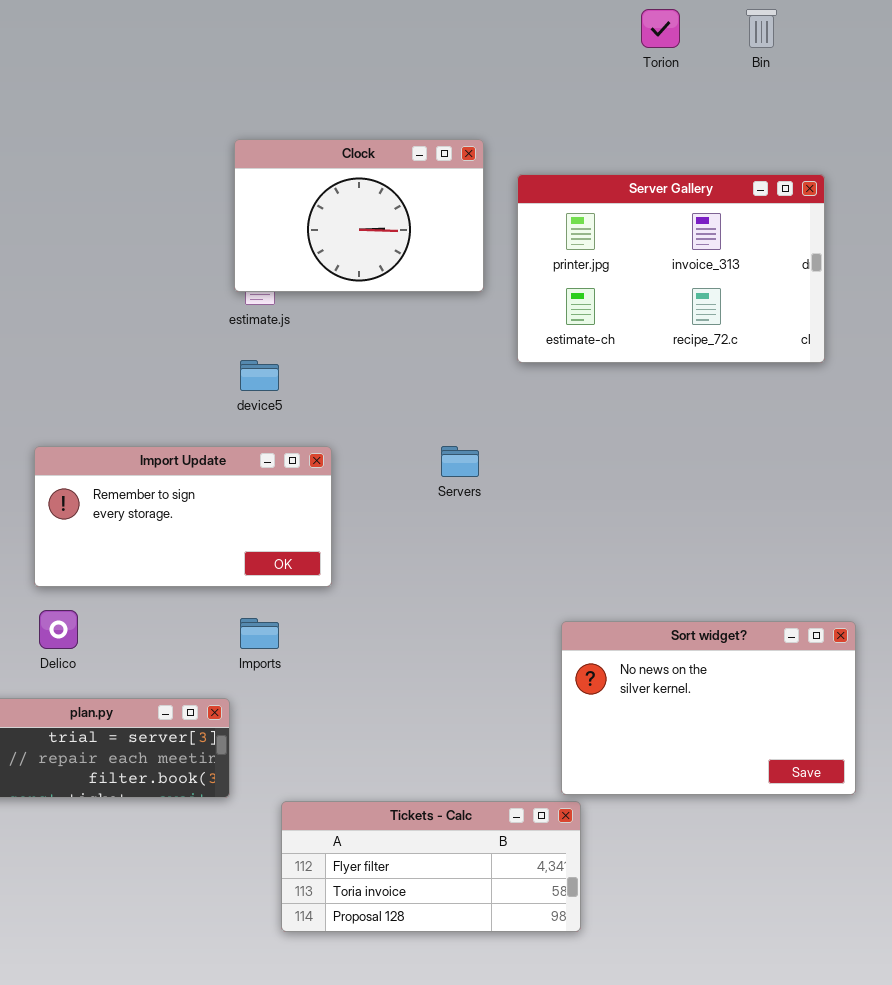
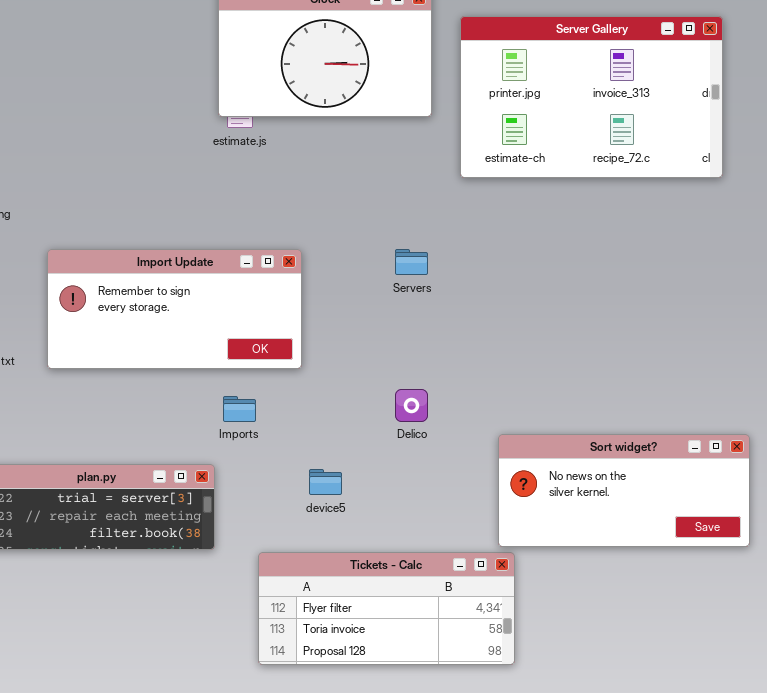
device5: [240,360,279,391] -> [309,469,342,495], moved
Delico: [39,610,78,649] -> [395,389,428,422], moved
Sort widget?: [561,621,856,795] -> [498,434,750,547], resized

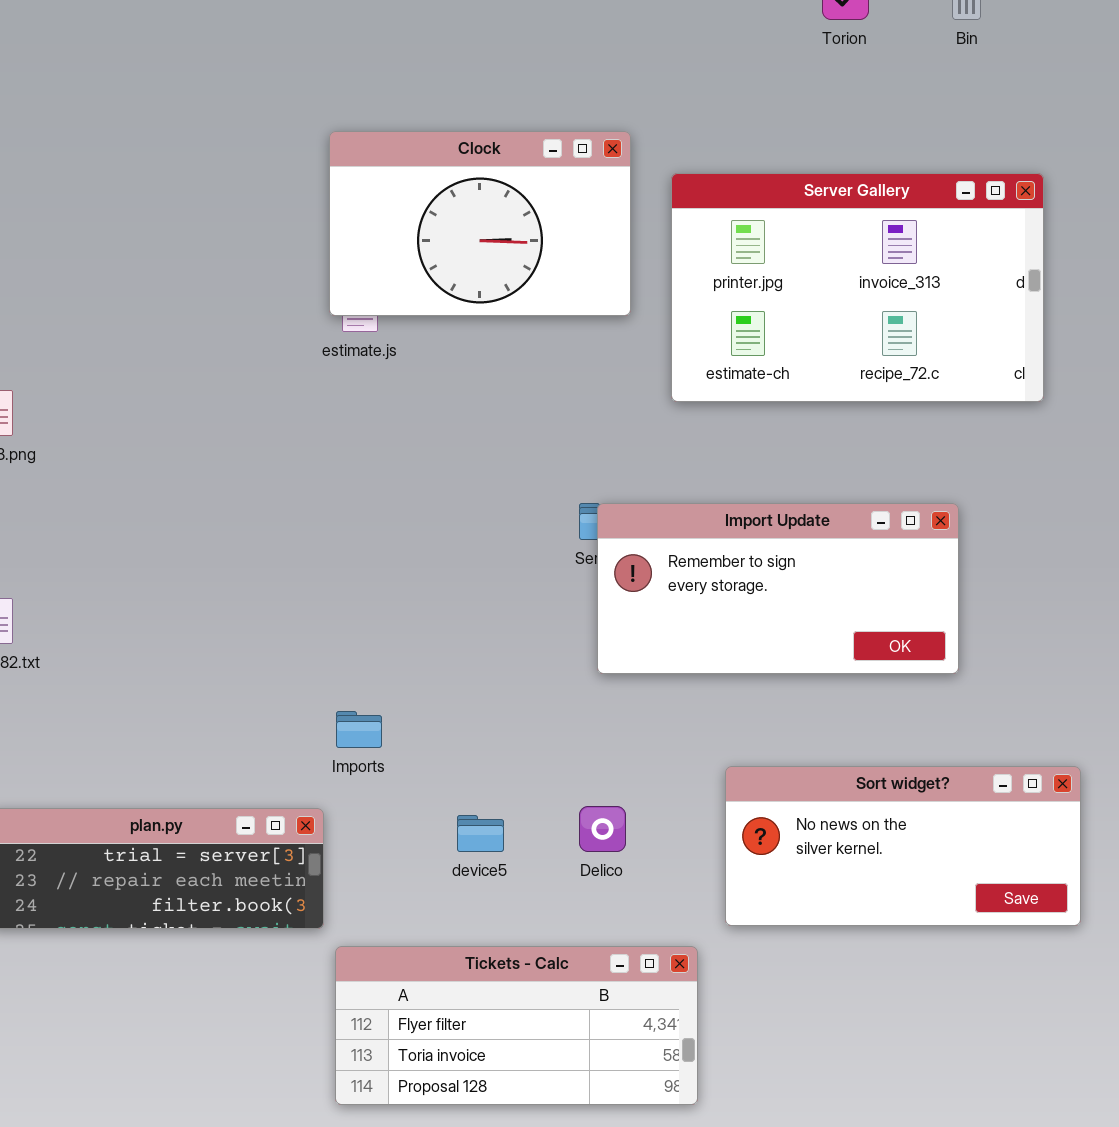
Import Update: [47,249,302,369] -> [597,503,959,674], moved
Delico: [395,389,428,422] -> [579,806,626,852], moved
Tickets - Calc: [258,552,515,665] -> [335,946,698,1105], moved

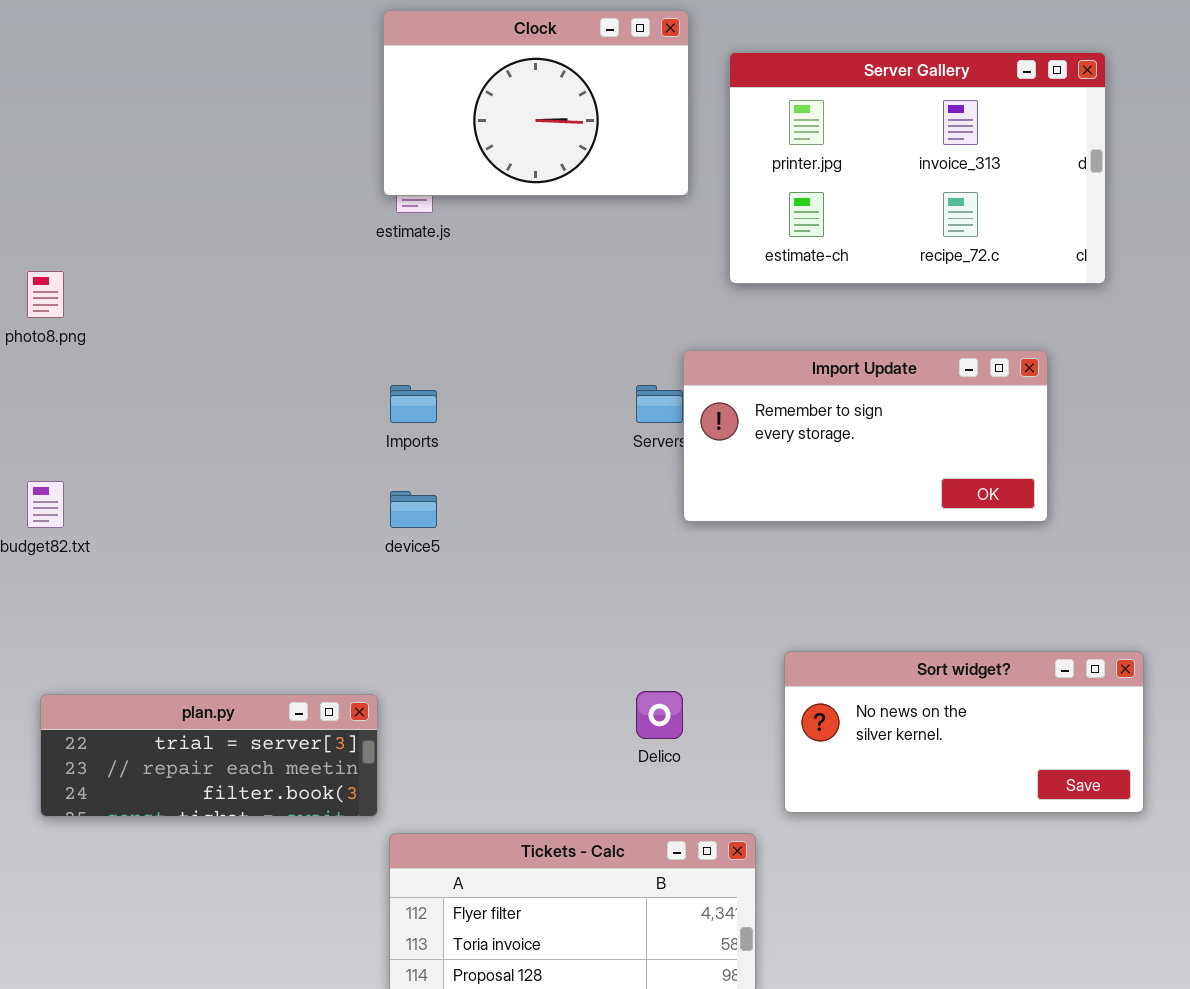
Import Update: [597,503,959,674] -> [683,350,1048,522], moved
Imports: [336,711,382,748] -> [390,385,437,423], moved
device5: [457,815,504,852] -> [390,491,437,528], moved

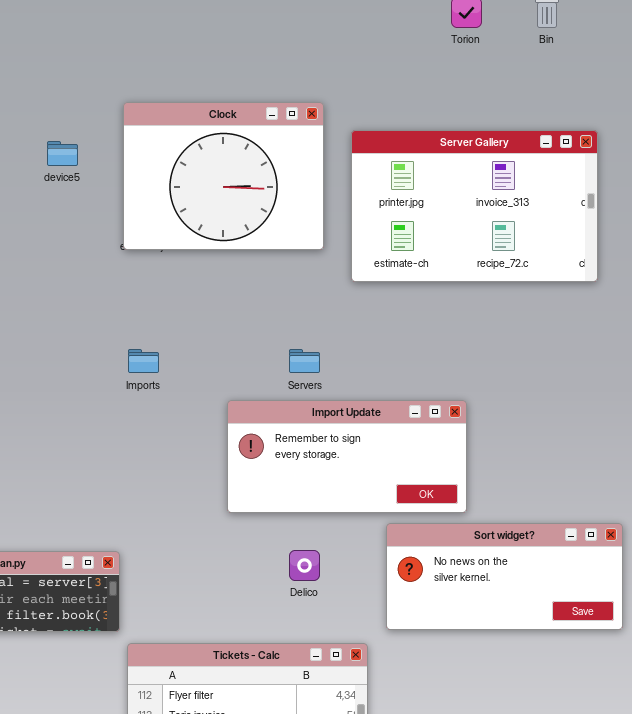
Clock: [383,10,689,196] -> [123,102,324,250], resized
Import Update: [683,350,1048,522] -> [227,400,467,513], moved
device5: [390,491,437,528] -> [47,141,78,166], moved

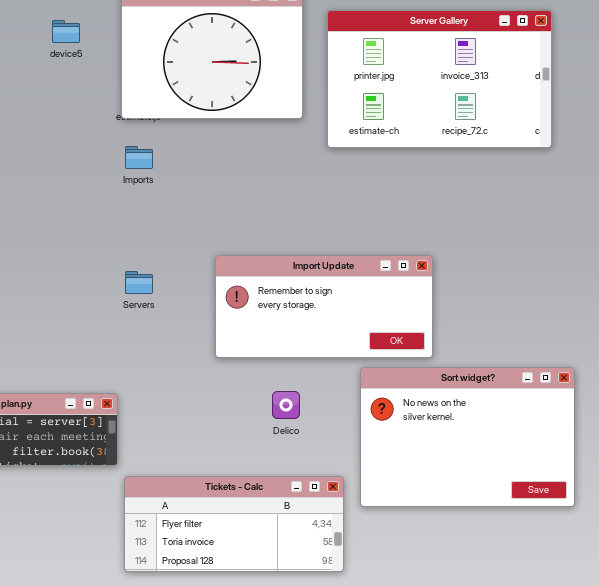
Imports: [128,349,159,373] -> [125,146,153,169], moved
Servers: [289,349,320,373] -> [125,271,153,294], moved
Sort widget?: [386,523,623,630] -> [360,367,575,507], resized

